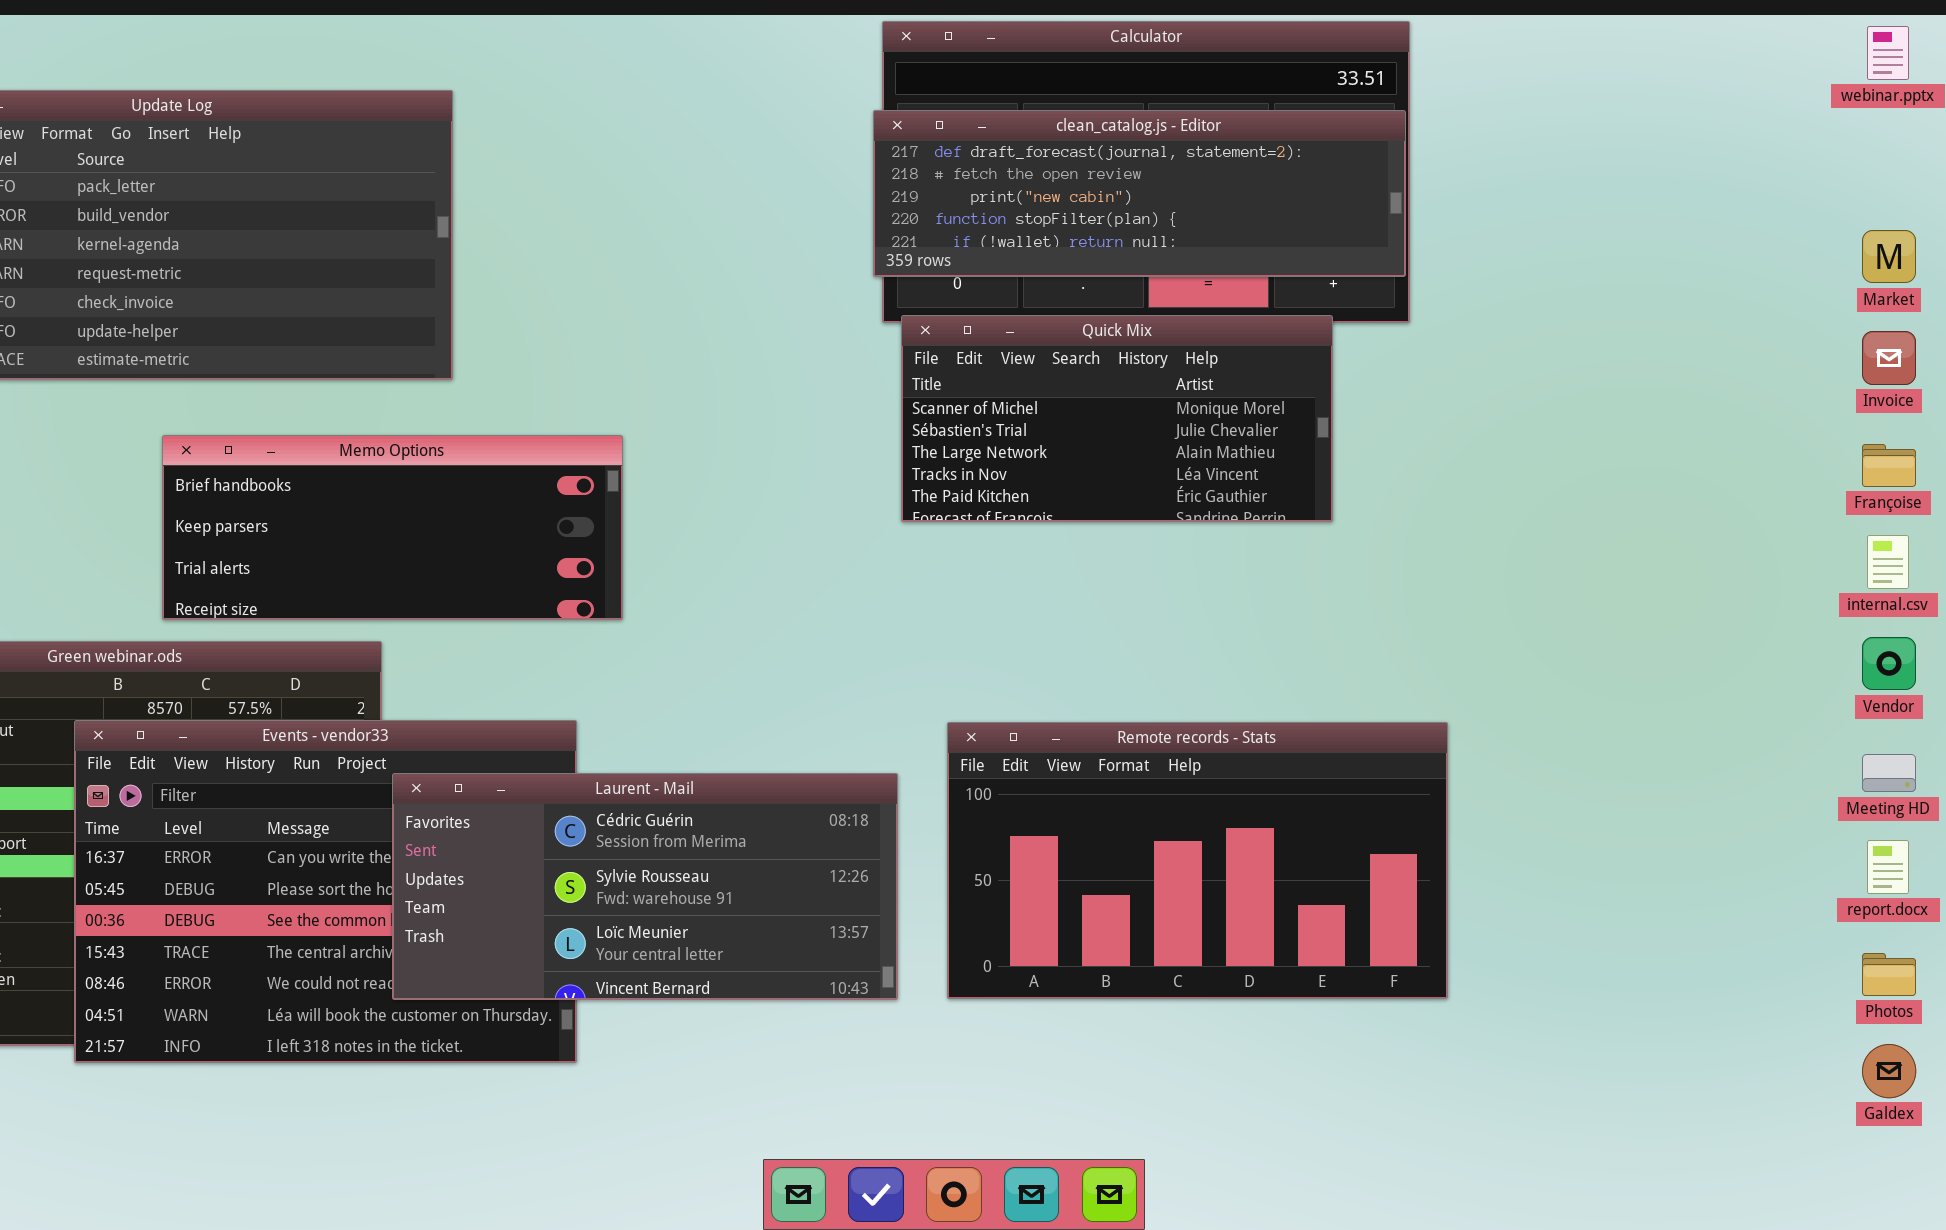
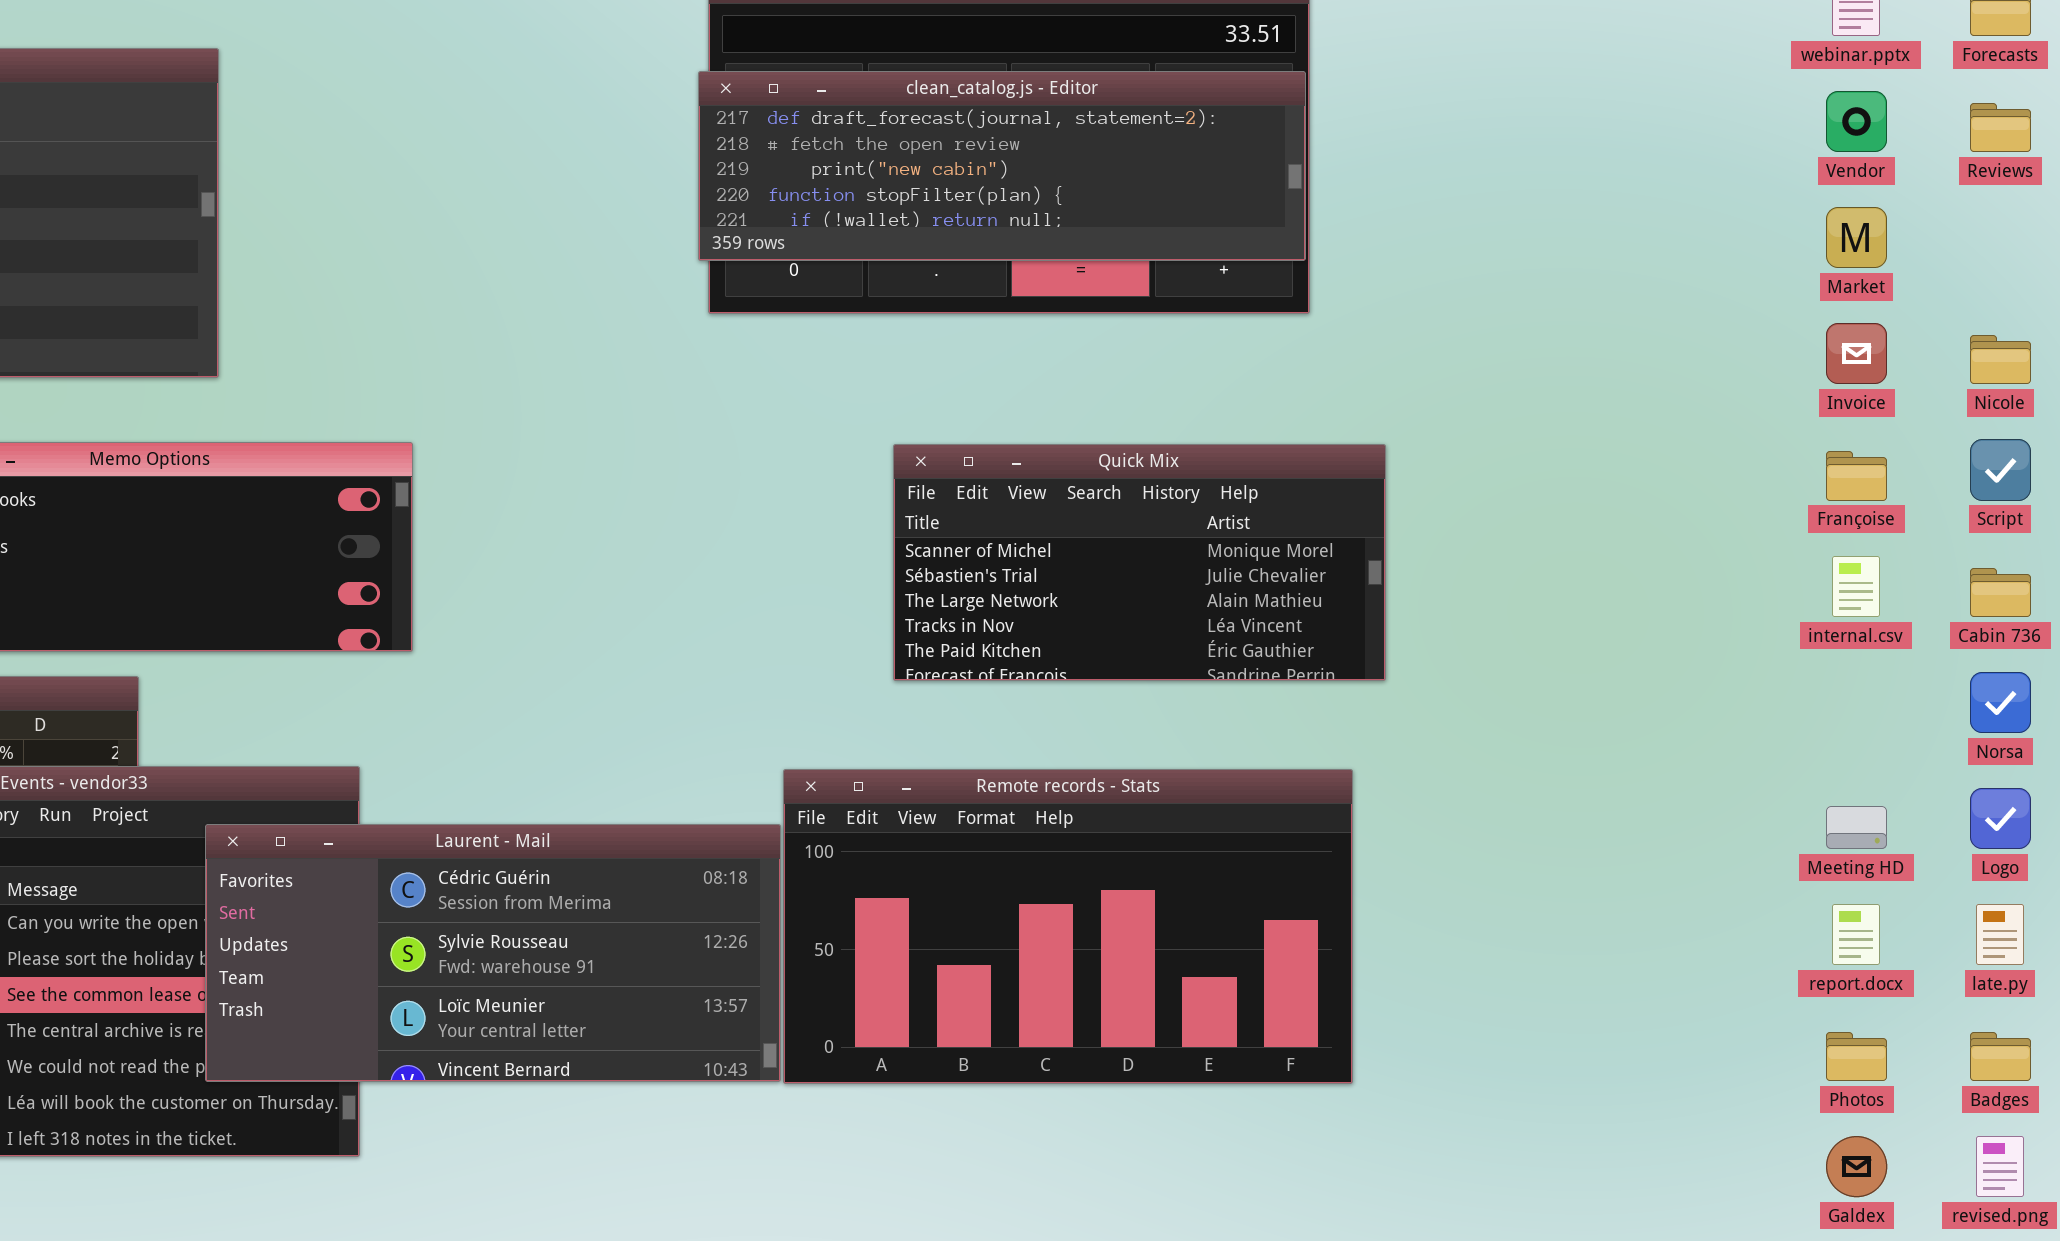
Quick Mix: [901,315,1333,522] -> [893,444,1386,681], moved
Vendor: [1862,637,1916,690] -> [1826,91,1887,152], moved
Laurent - Mail: [392,773,898,1000] -> [205,824,781,1082], moved

